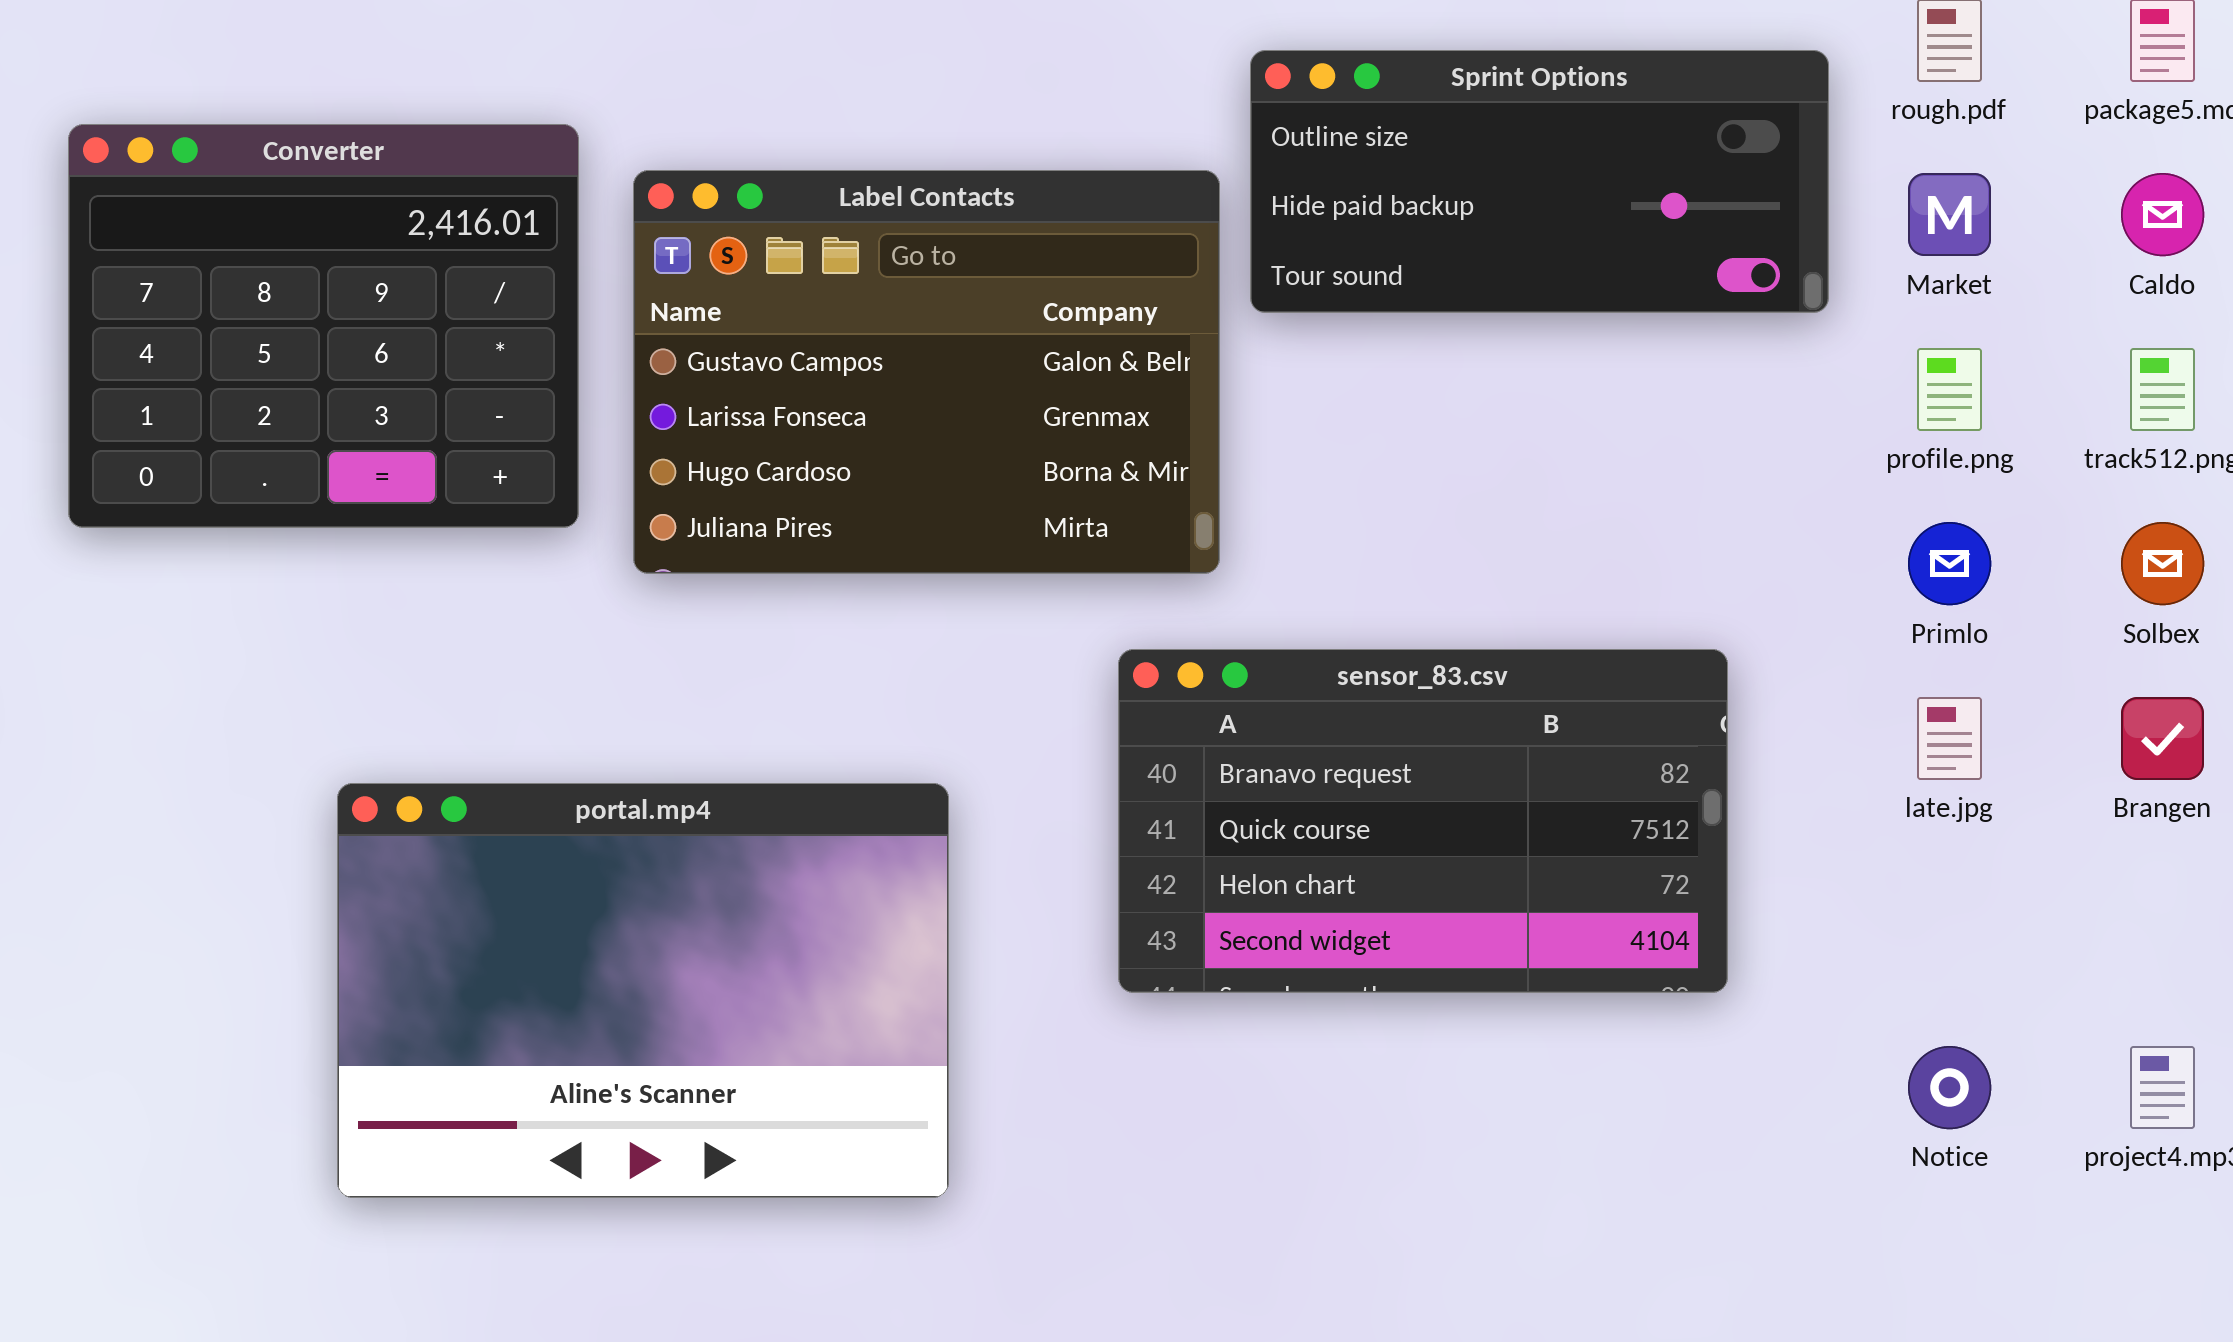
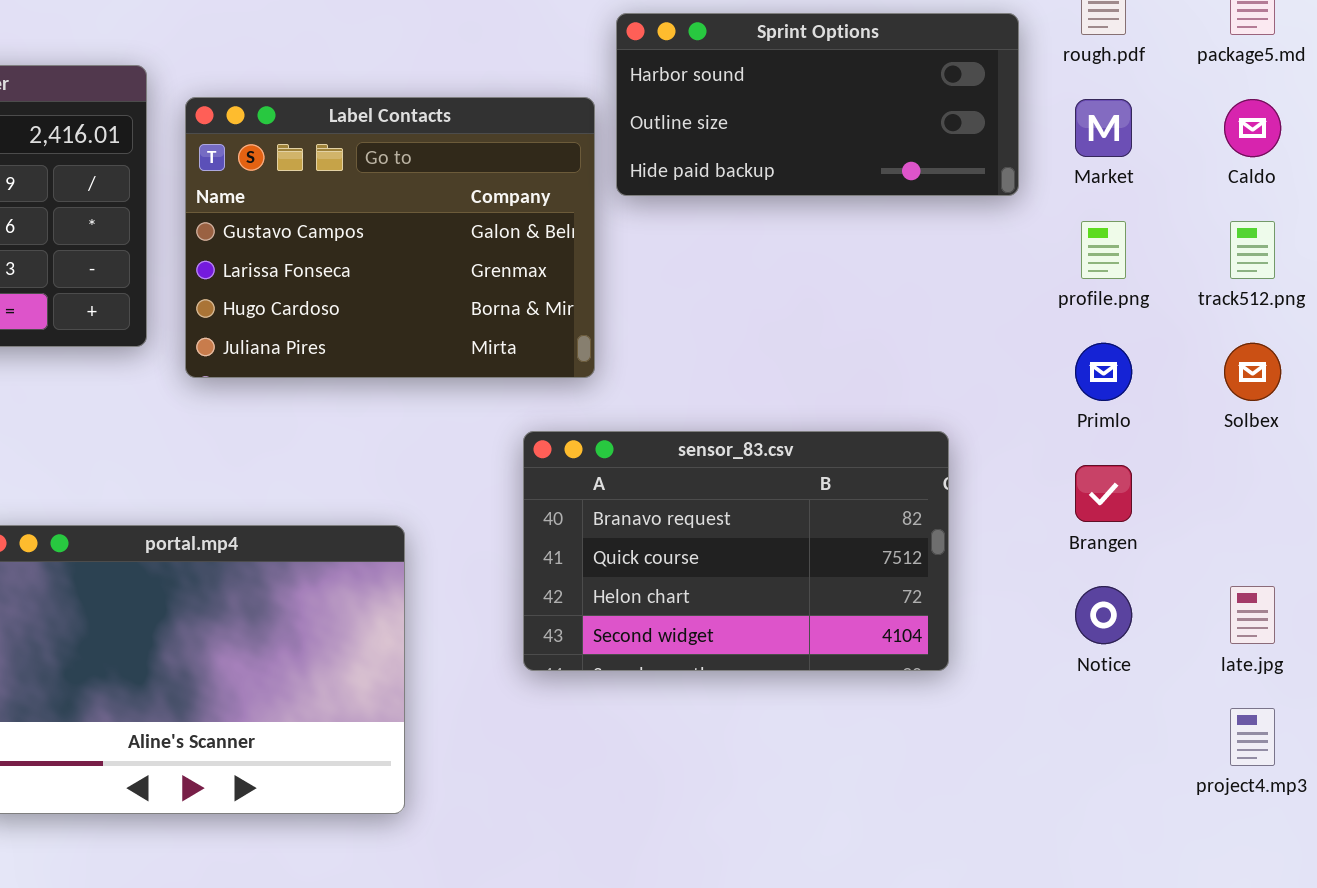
Sprint Options: [1250,50,1829,313] -> [616,13,1019,196], scrolled up 1 row
late.jpg: [1917,697,1982,780] -> [1230,586,1275,644], moved
Brangen: [2121,697,2204,780] -> [1075,465,1132,522], moved
Notice: [1908,1046,1991,1129] -> [1075,586,1132,644], moved

